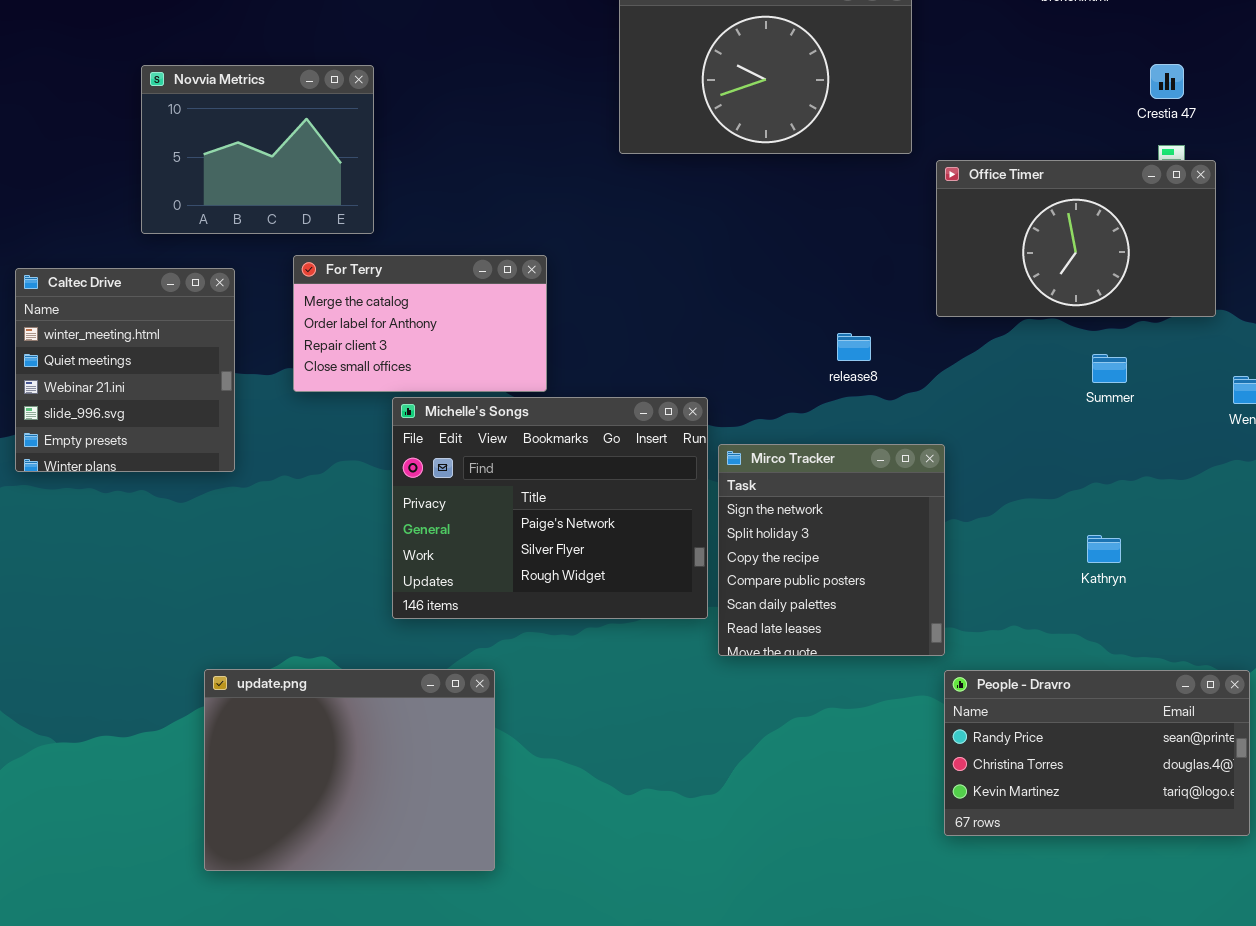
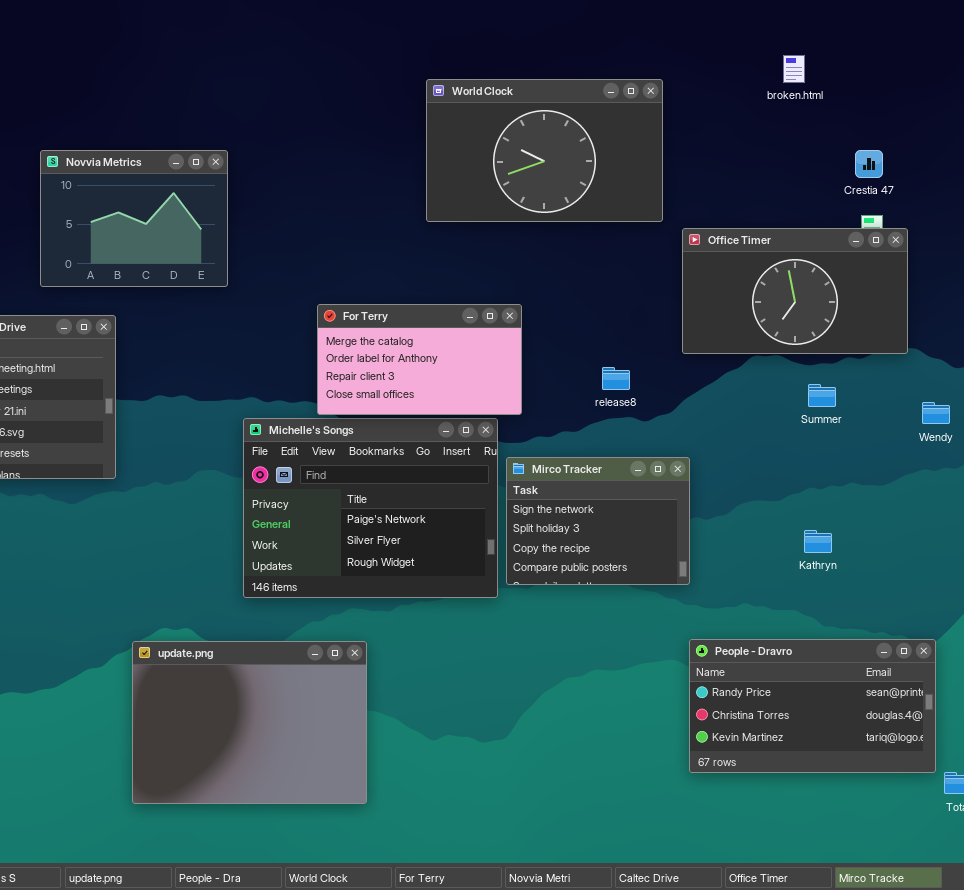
For Terry: [293,255,547,392] -> [317,304,522,415], moved
Mirco Tracker: [718,444,945,656] -> [506,457,690,585], resized
update.png: [204,669,495,871] -> [132,641,367,804], moved

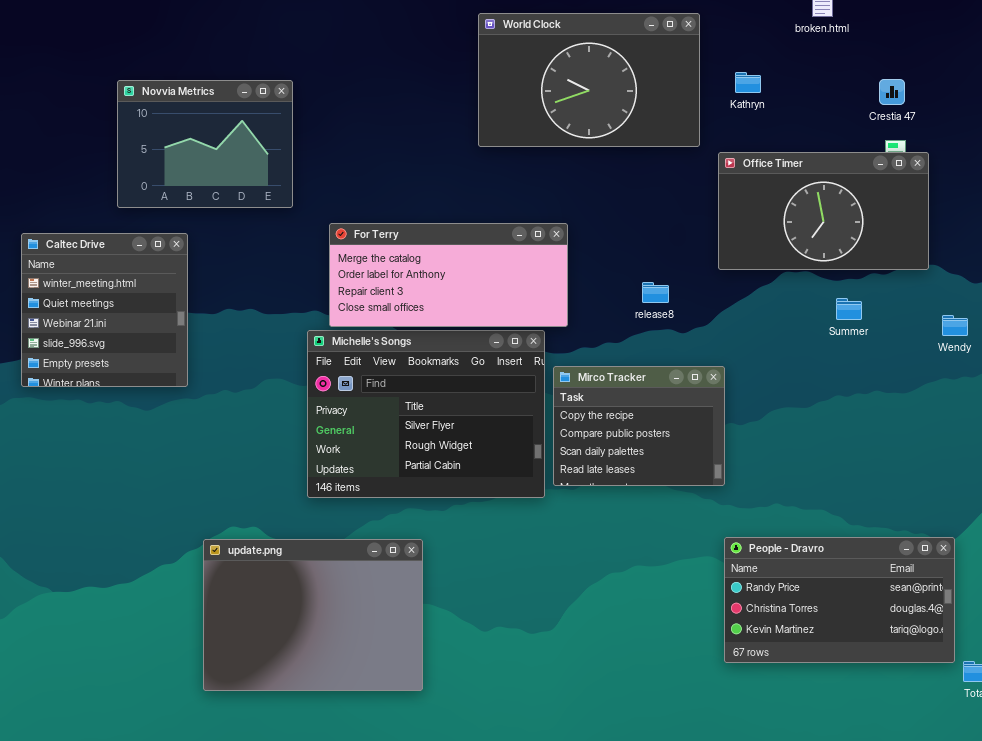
For Terry: [317,304,522,415] -> [329,223,568,327], resized
Michelle's Songs: [243,418,498,598] -> [307,330,545,498], scrolled down 1 row
Mirco Tracker: [506,457,690,585] -> [553,366,725,486], scrolled down 2 rows
Kathryn: [804,530,832,553] -> [735,72,761,93], moved

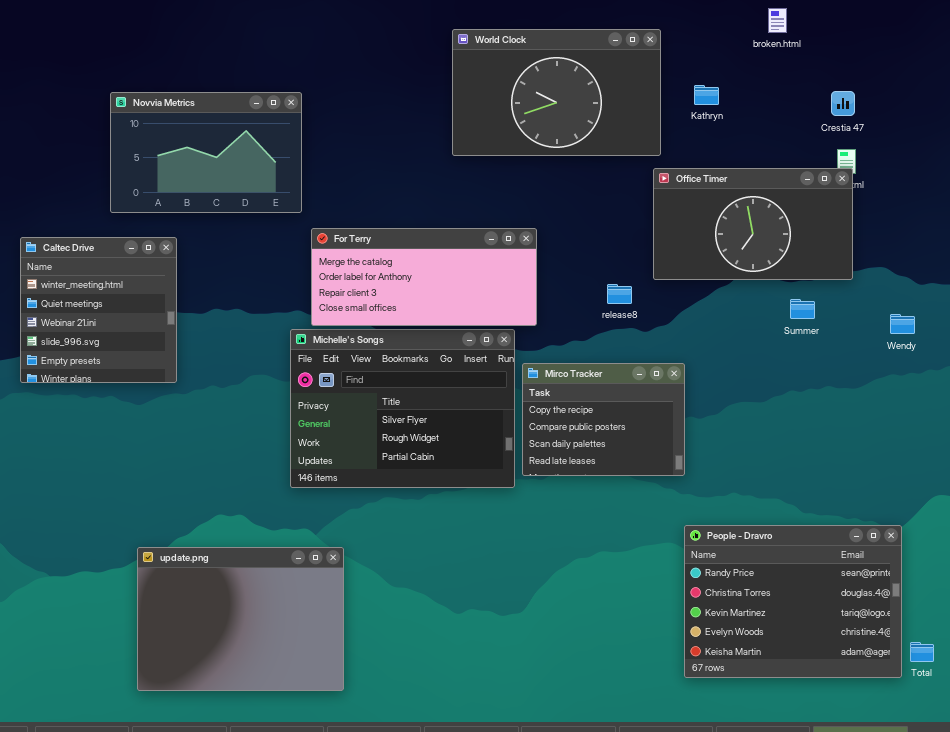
Novvia Metrics: [117,80,293,208] -> [110,92,302,213], resized
Office Timer: [718,152,929,270] -> [653,168,853,280], moved
People - Dravro: [724,537,955,663] -> [684,525,902,678], resized
update.png: [203,539,423,691] -> [137,547,344,691], moved

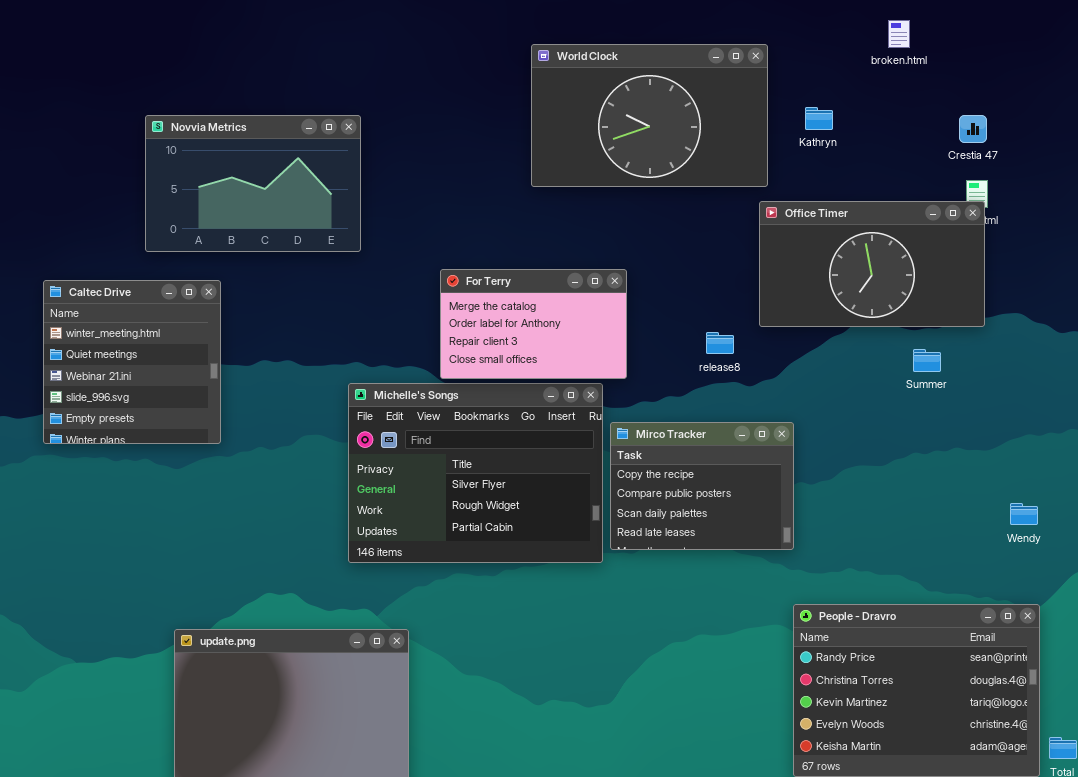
For Terry: [311,228,537,326] -> [440,269,627,379], resized
Wendy: [890,314,915,334] -> [1010,503,1038,525], moved

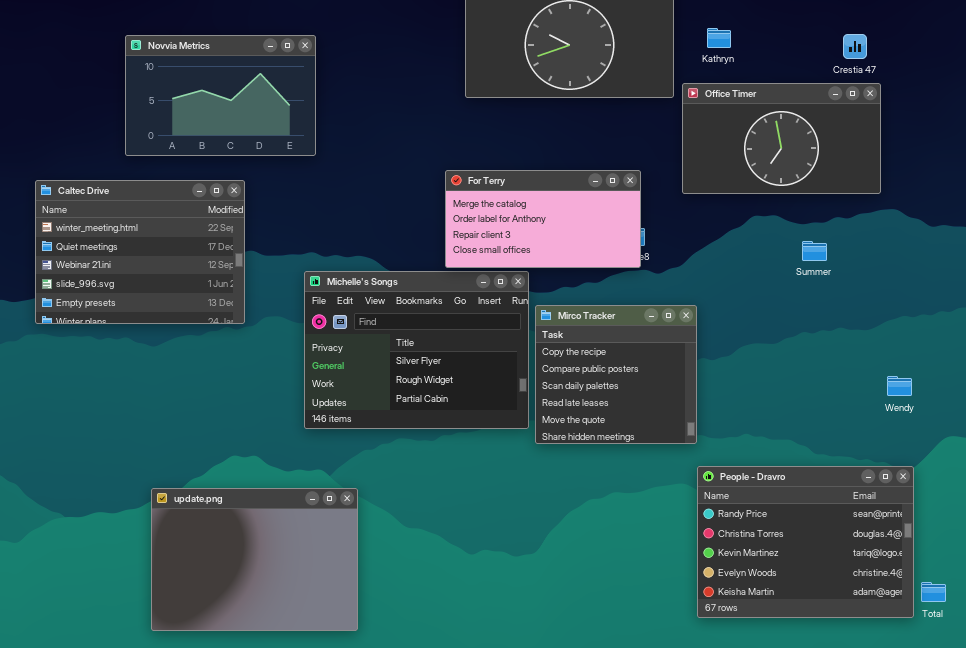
Office Timer: [759,201,985,327] -> [682,83,881,194], moved
For Terry: [440,269,627,379] -> [445,170,641,268], moved, resized
Caltec Drive: [43,280,221,444] -> [35,180,245,324], resized
Mirco Tracker: [610,422,794,550] -> [535,305,697,444], resized

